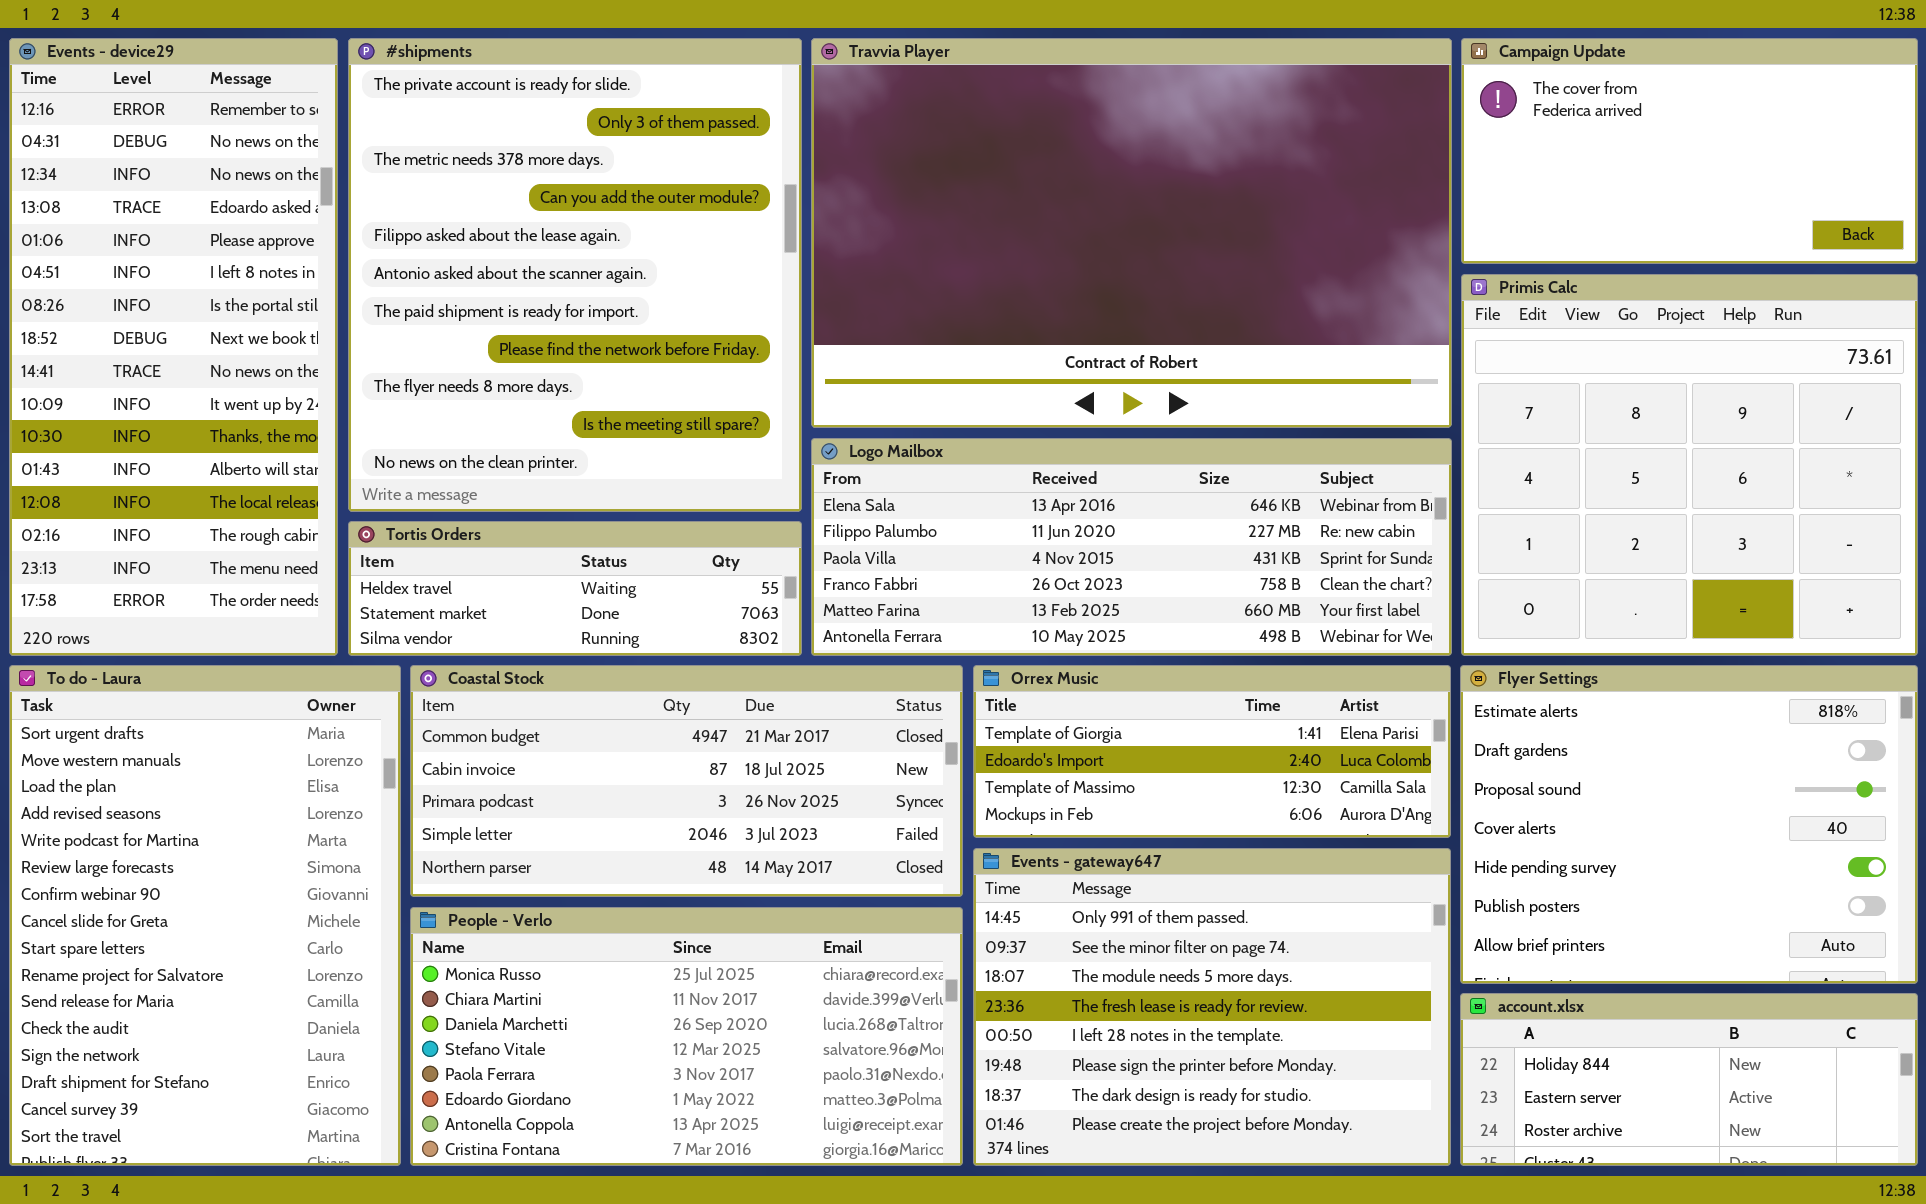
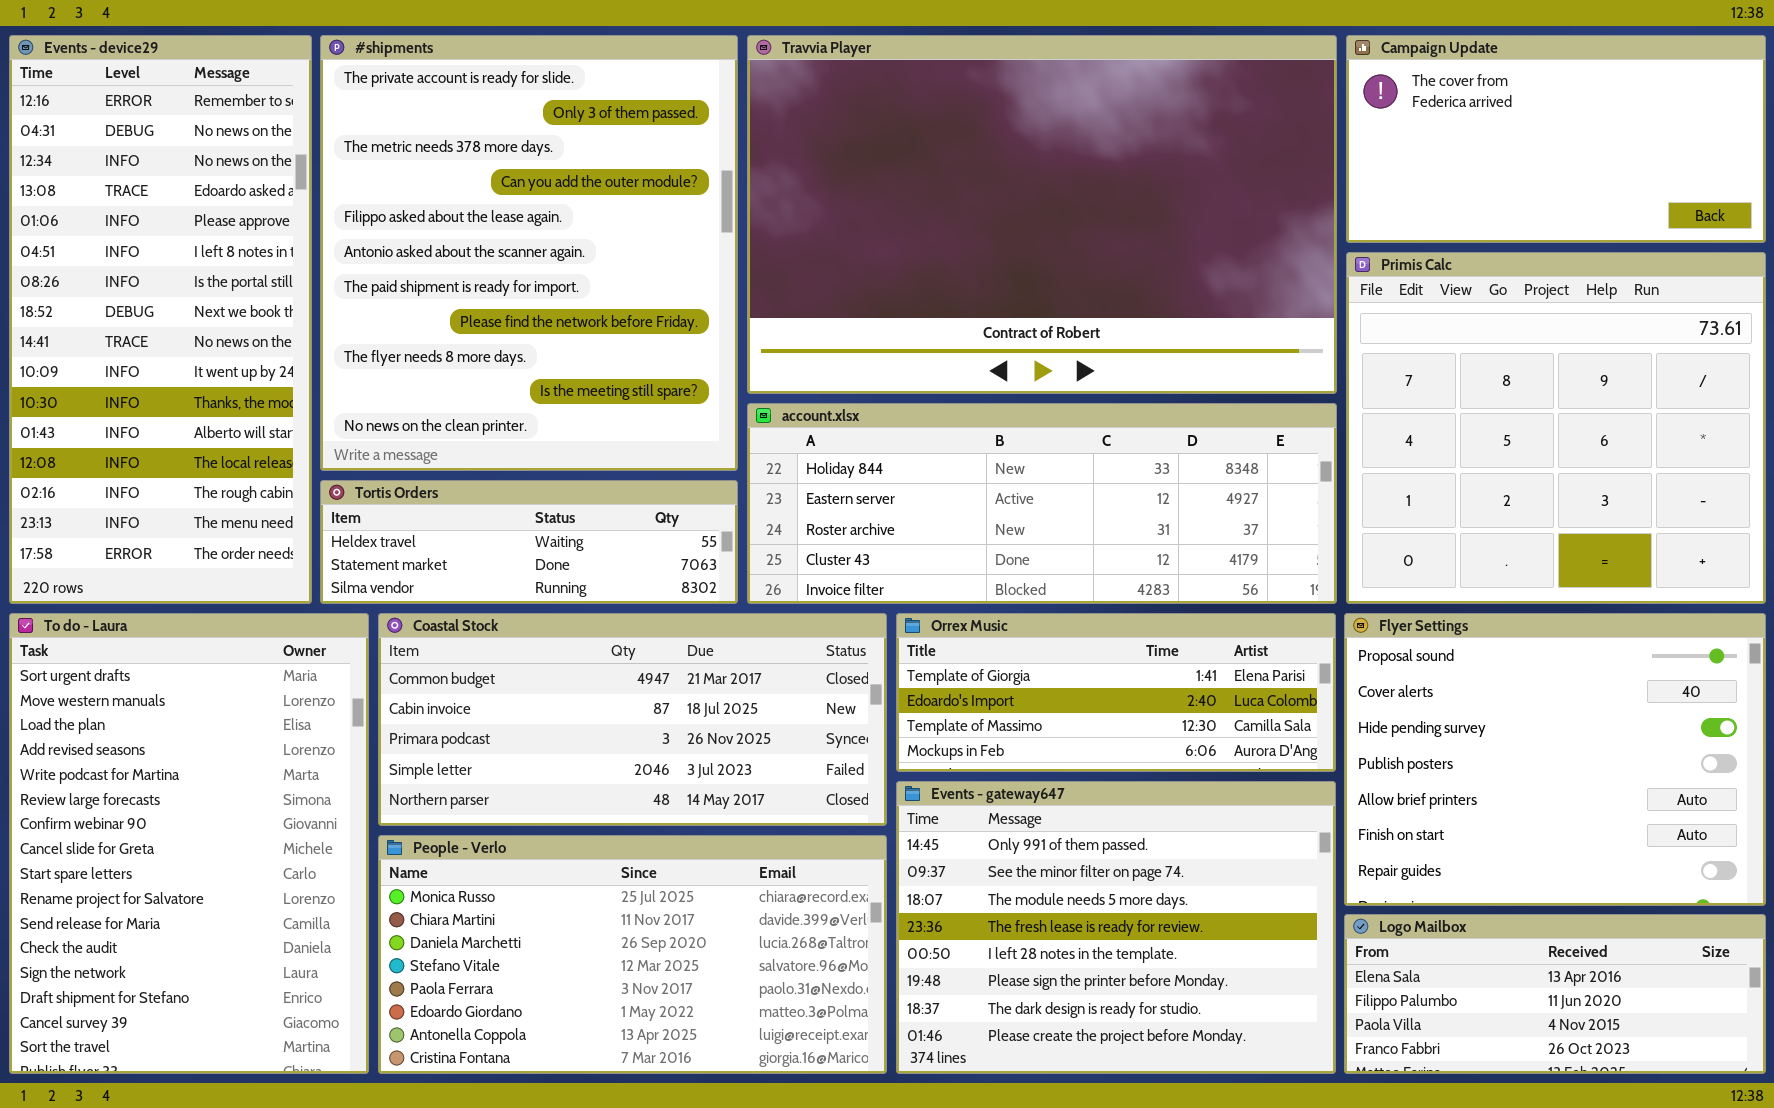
Logo Mailbox: [811,438,1452,656] -> [1344,914,1766,1074], moved, resized
Flyer Settings: [1460,665,1918,984] -> [1344,613,1766,906], scrolled down 2 rows
account.xlsx: [1460,993,1918,1166] -> [747,403,1337,604], moved, resized

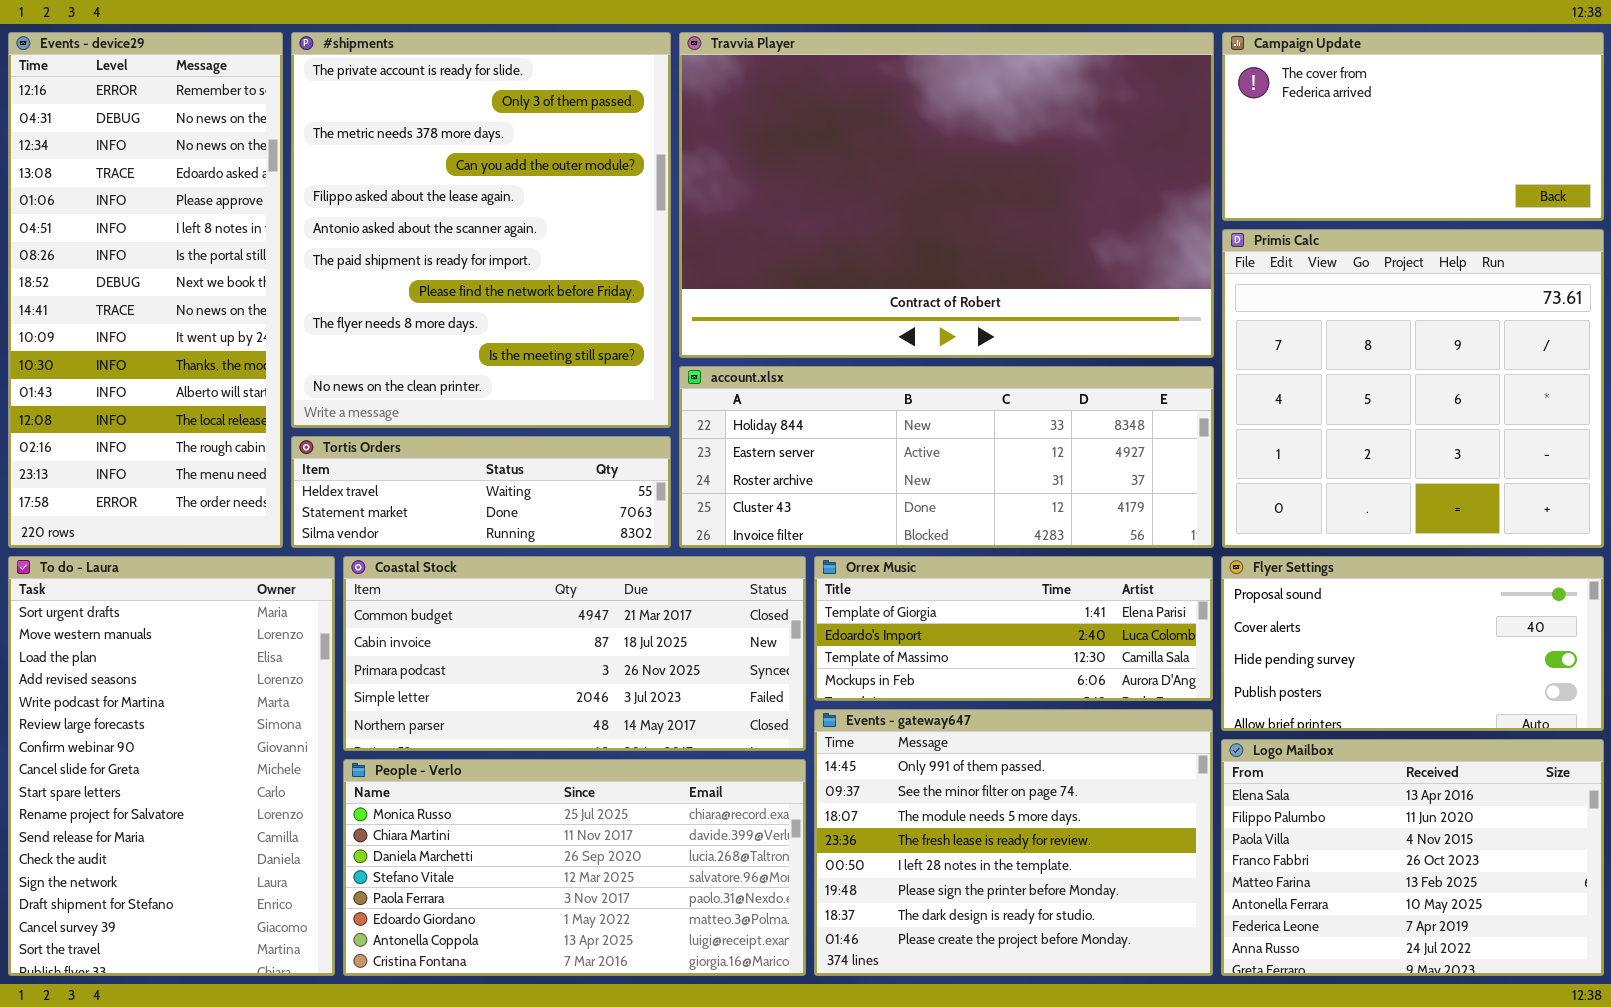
Flyer Settings: [1344,613,1766,906] -> [1221,556,1604,731], resized
Logo Mailbox: [1344,914,1766,1074] -> [1221,739,1604,976], resized

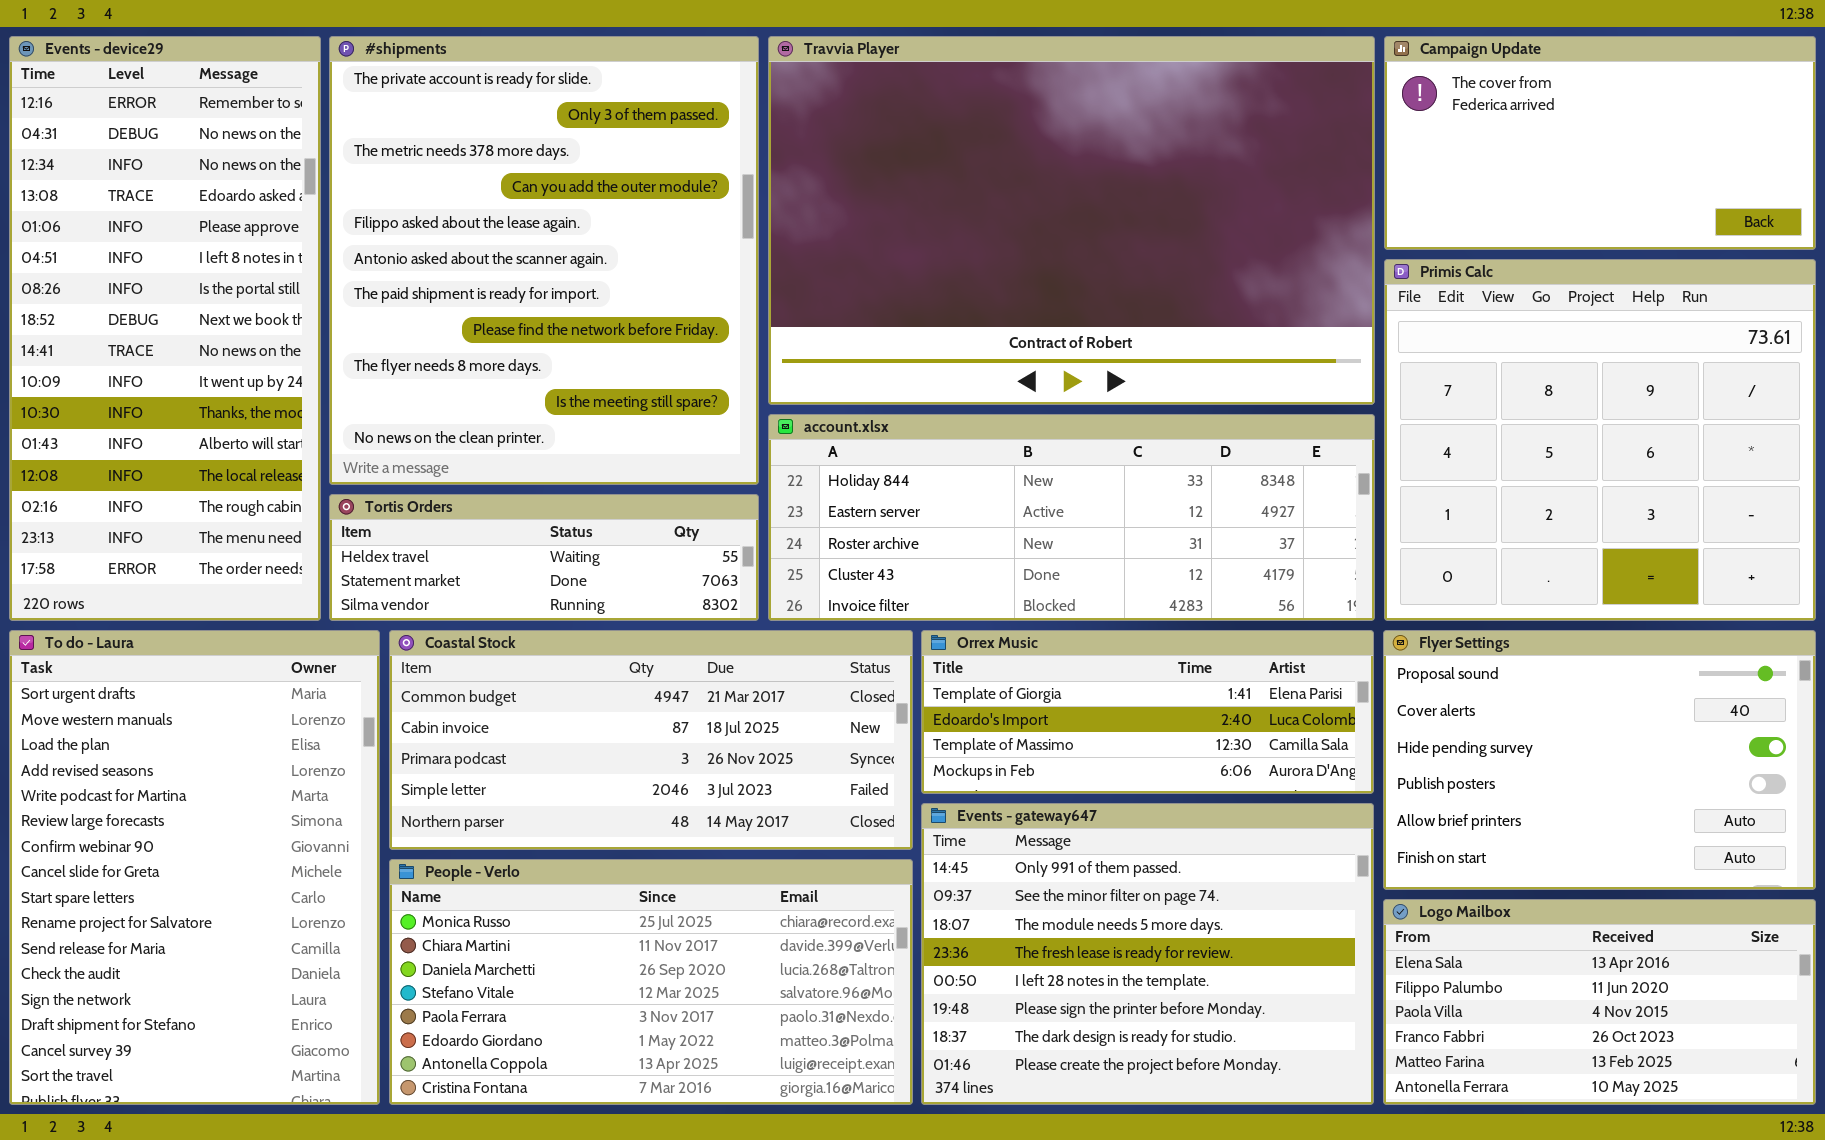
Flyer Settings: [1221,556,1604,731] -> [1383,630,1816,890], resized
Logo Mailbox: [1221,739,1604,976] -> [1383,899,1816,1105], resized

